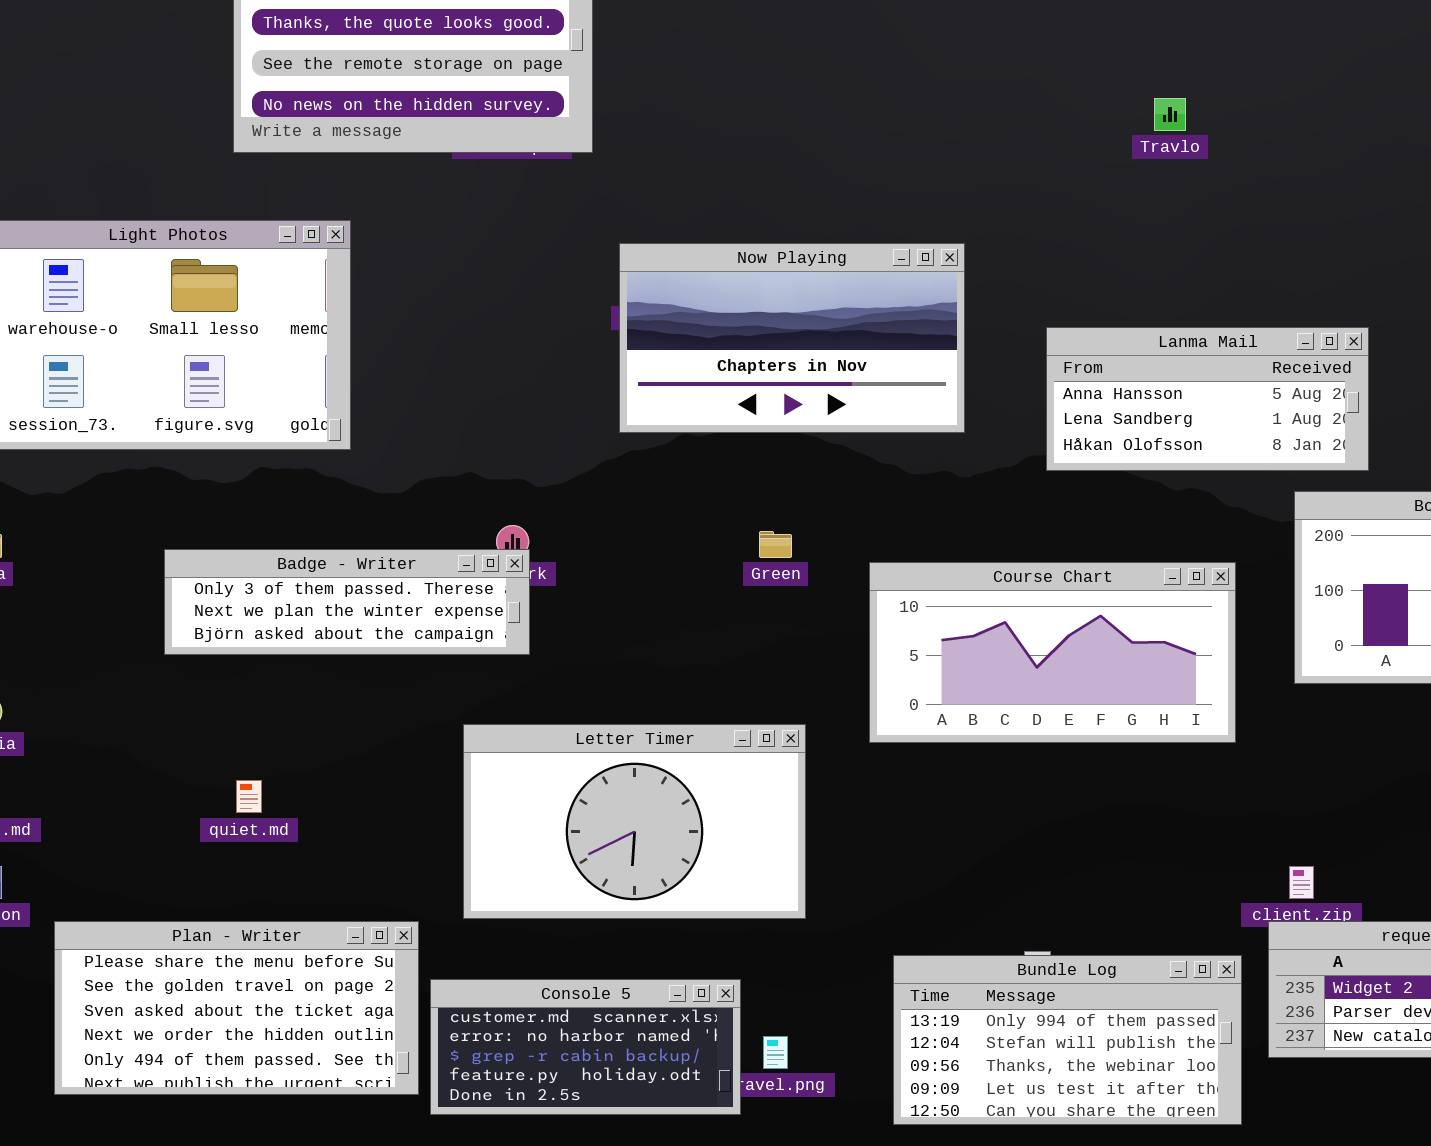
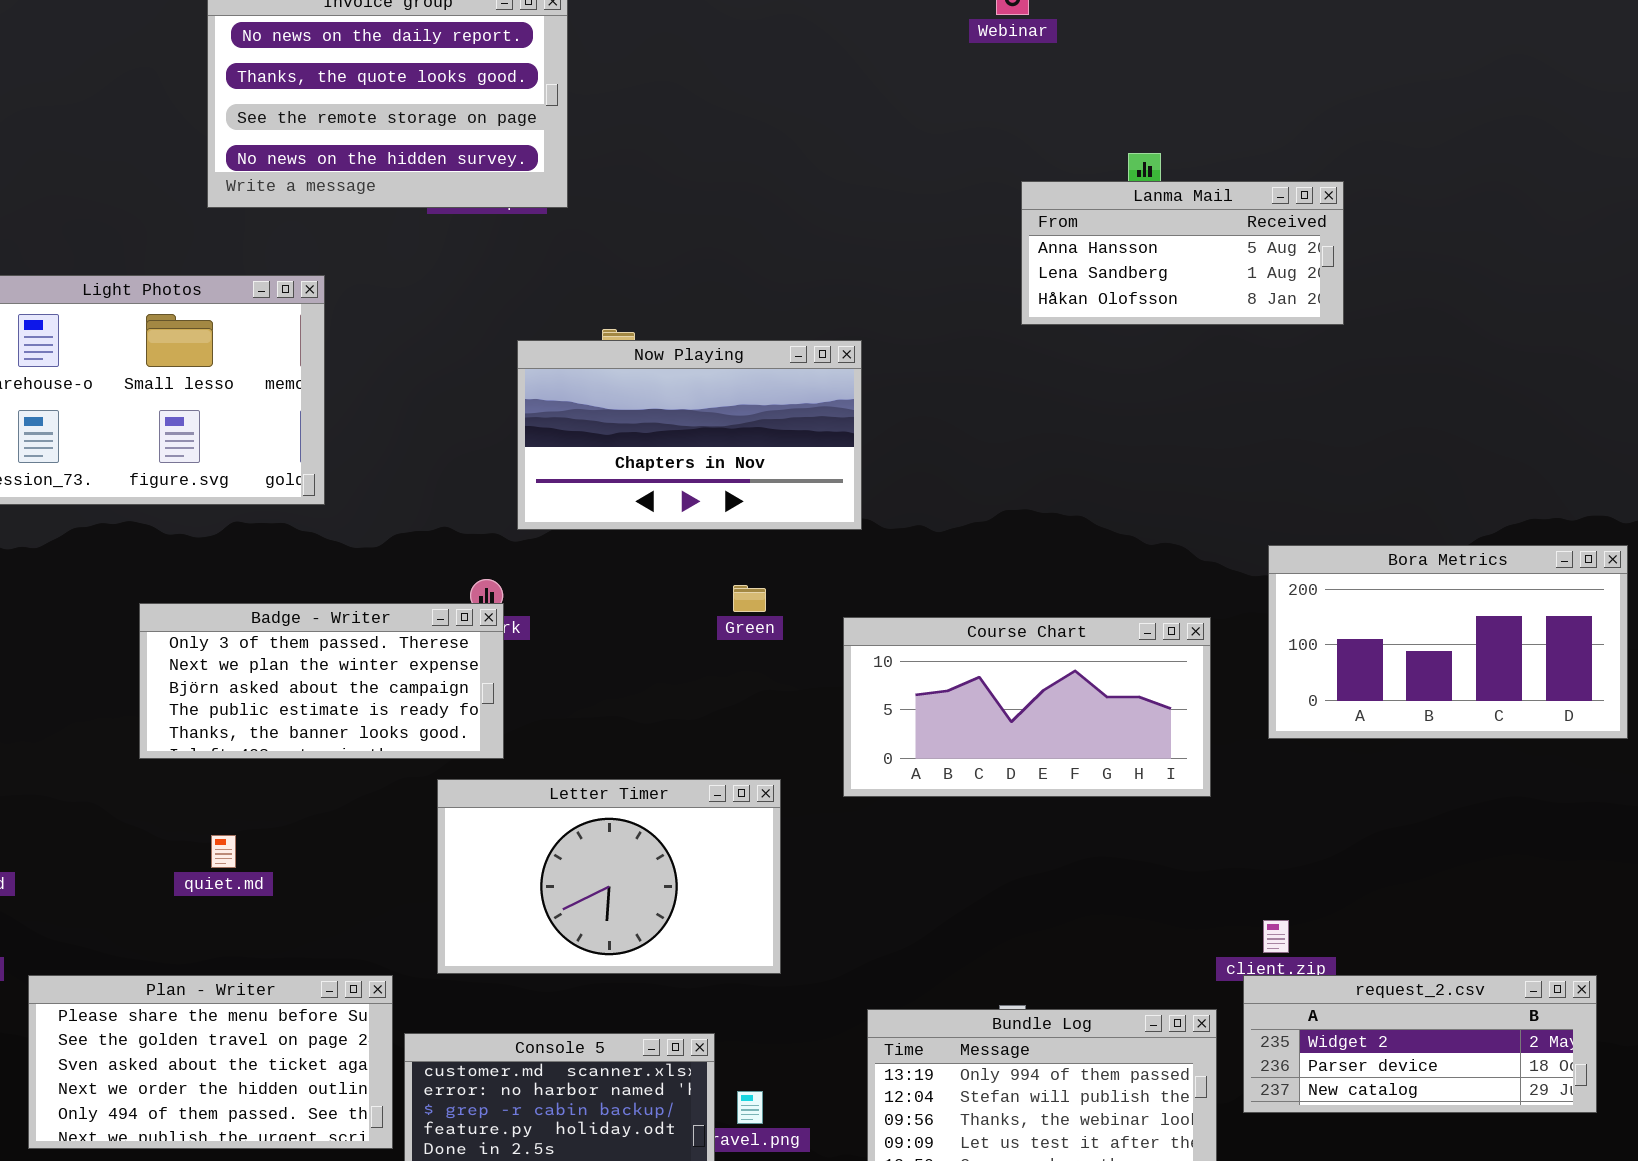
Now Playing: [619,243,965,433] -> [517,340,862,530], moved
Lanma Mail: [1046,327,1369,471] -> [1021,181,1344,325], moved
Badge - Writer: [164,549,530,655] -> [139,603,504,759], resized

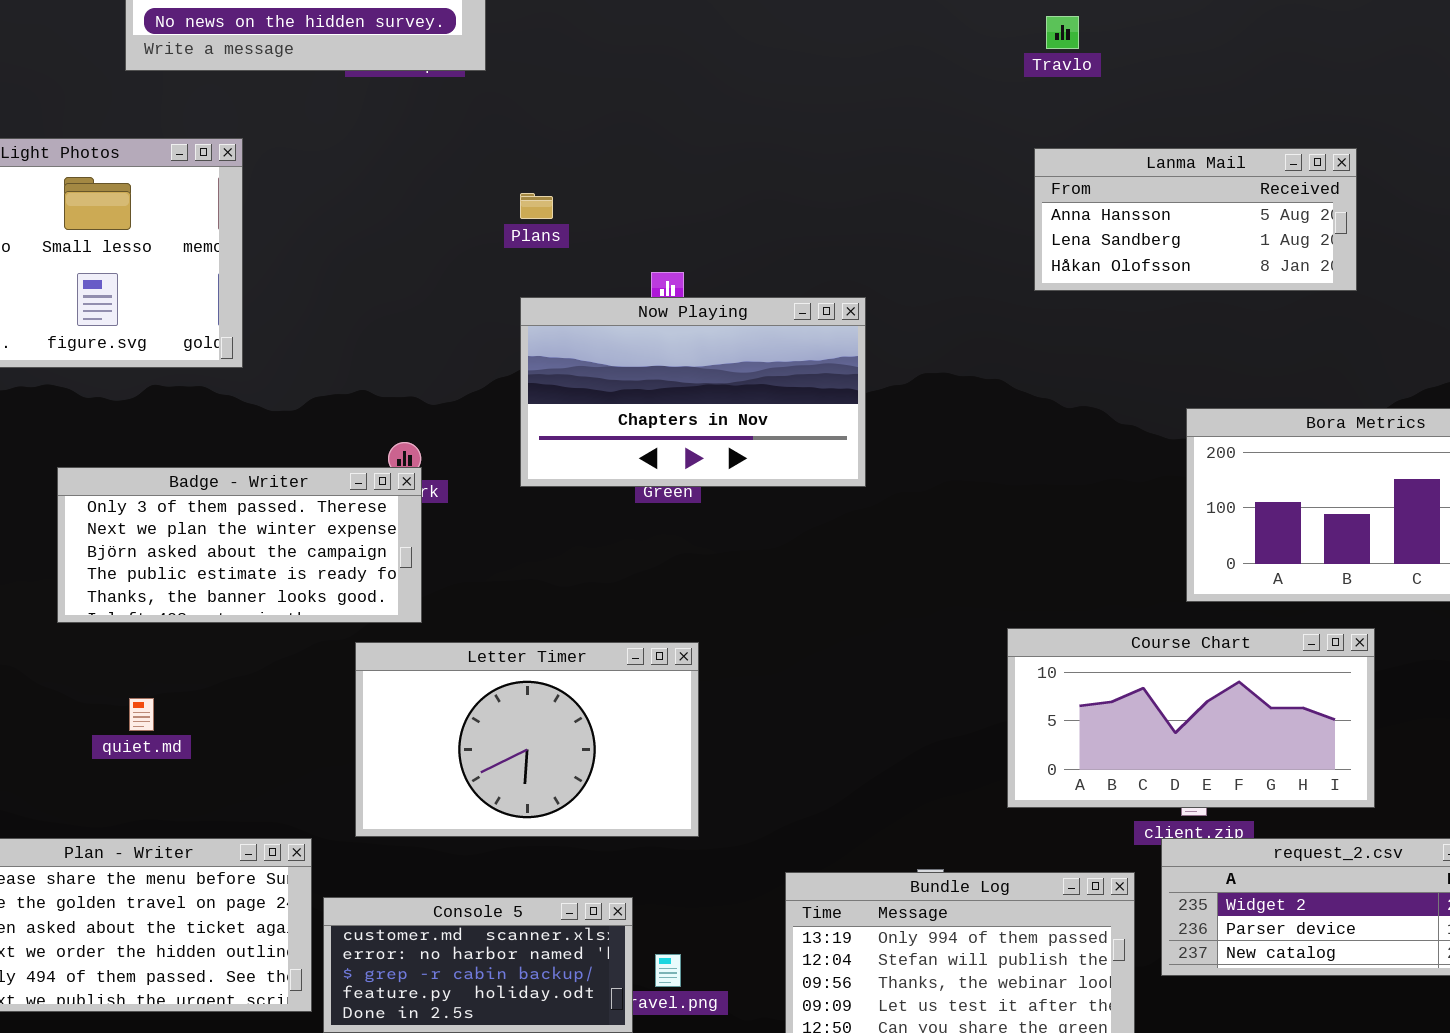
Lanma Mail: [1021,181,1344,325] -> [1034,148,1357,291], moved
Now Playing: [517,340,862,530] -> [520,297,866,487], moved
Course Chart: [843,617,1211,797] -> [1007,628,1375,808], moved

